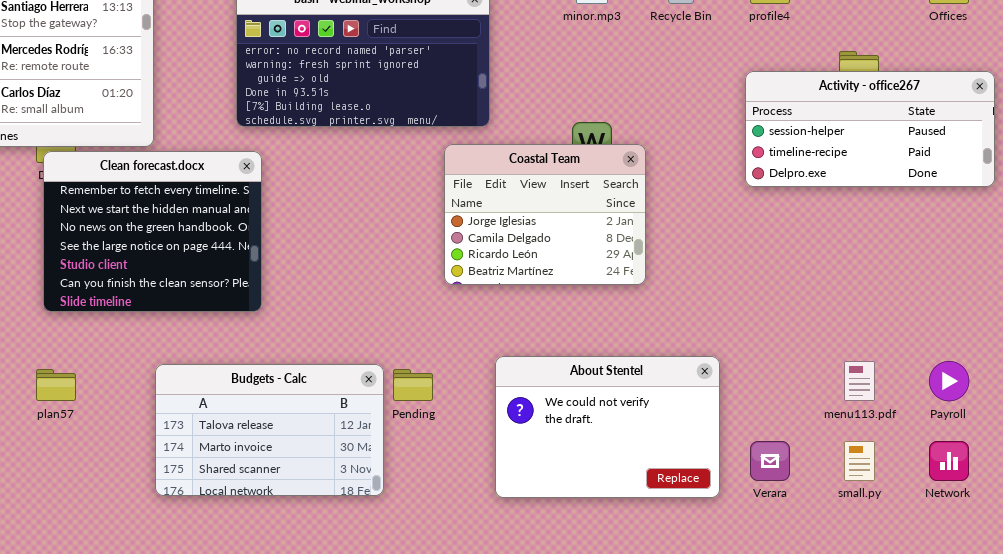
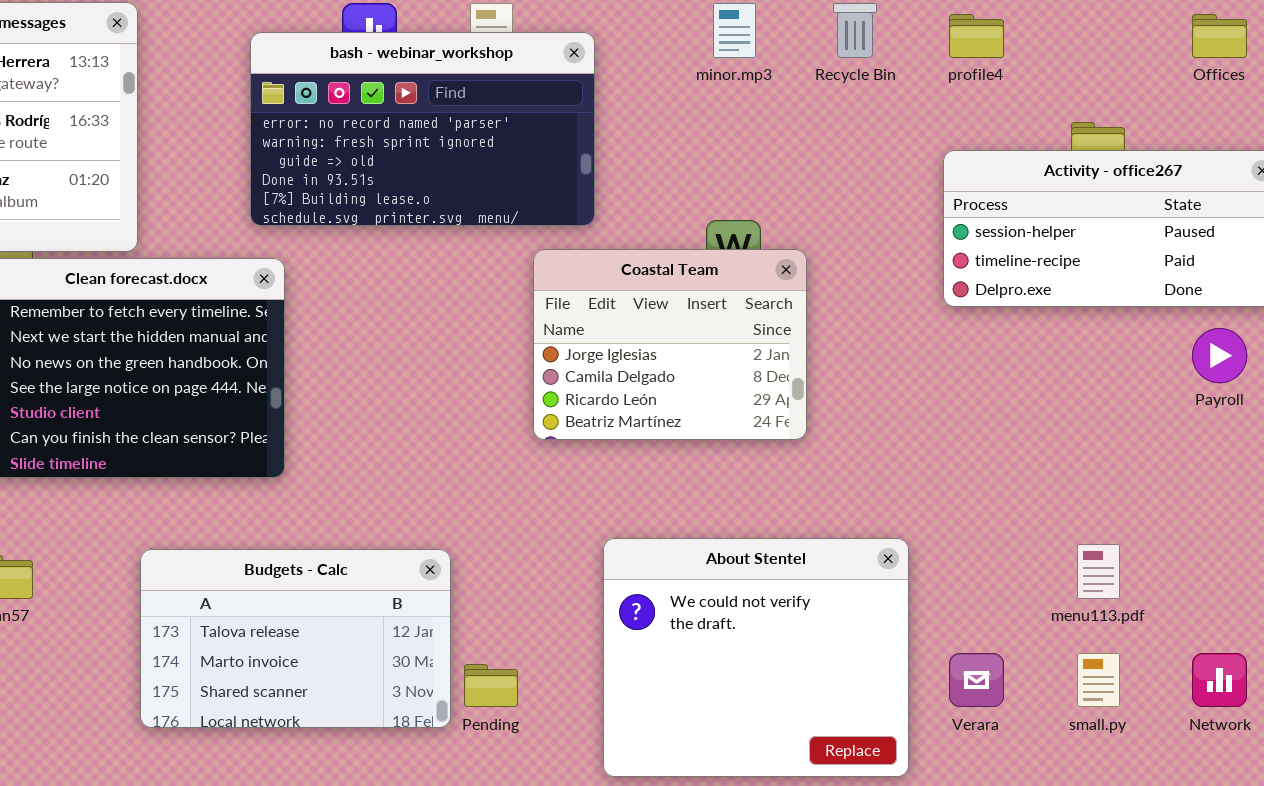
About Stentel: [495,356,720,498] -> [603,538,909,777], resized
Payroll: [929,361,969,401] -> [1192,328,1247,383], moved
Pending: [393,369,433,401] -> [464,664,518,707], moved

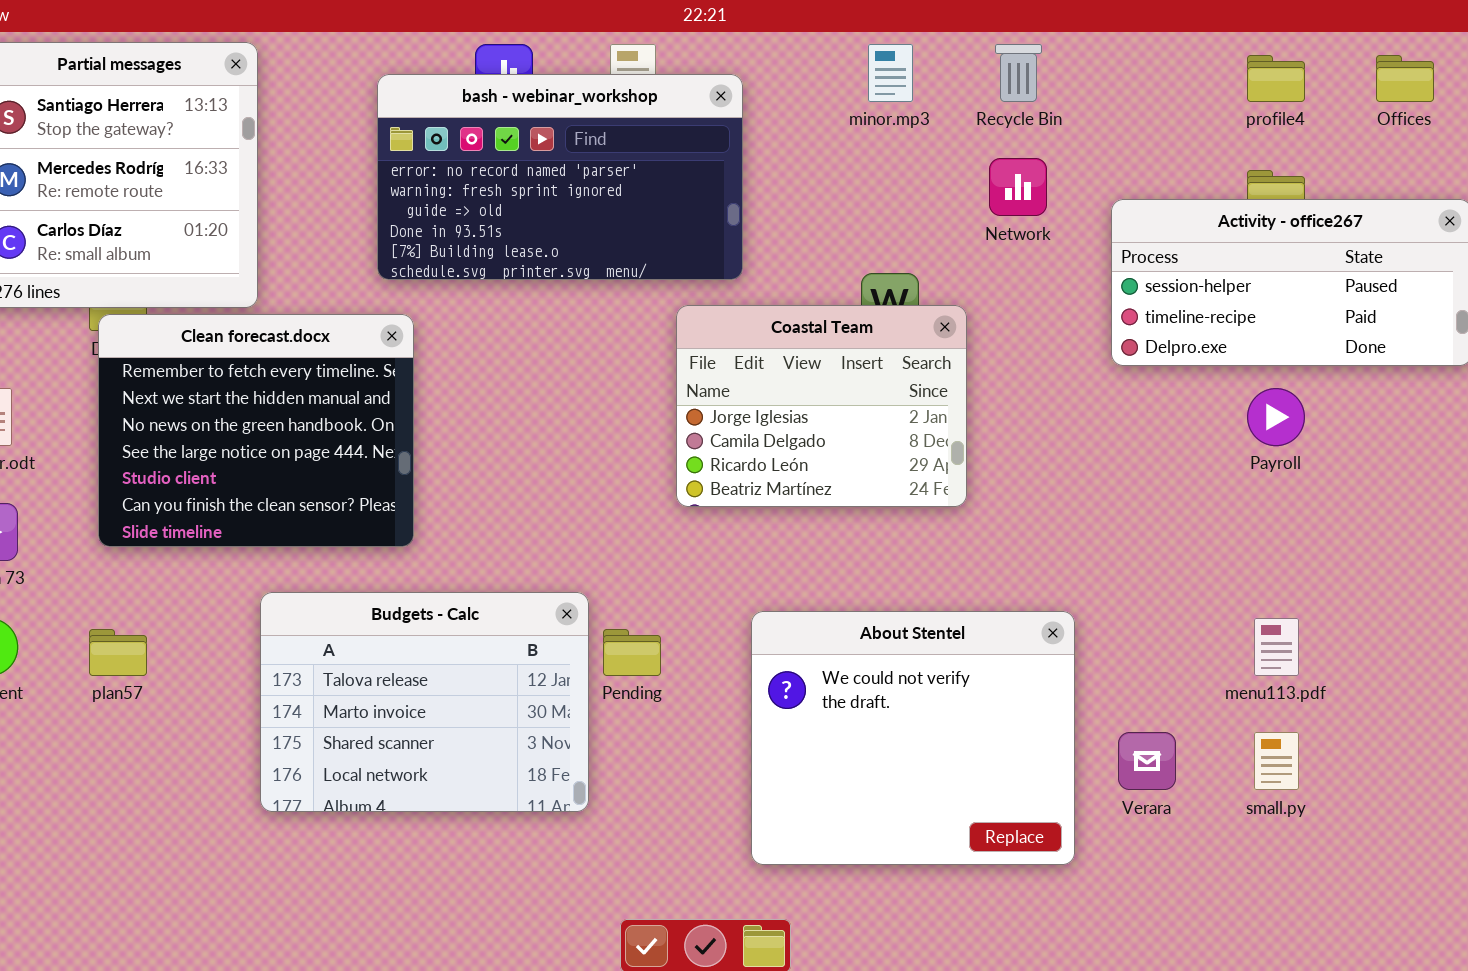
profile4: [949,14,1004,58] -> [1247,55,1305,102], moved
Payroll: [1192,328,1247,383] -> [1247,388,1305,446], moved
Budgets - Calc: [140,549,451,728] -> [260,592,589,812], resized
Network: [1192,653,1247,707] -> [989,158,1047,216], moved
Pending: [464,664,518,707] -> [603,629,661,676], moved

